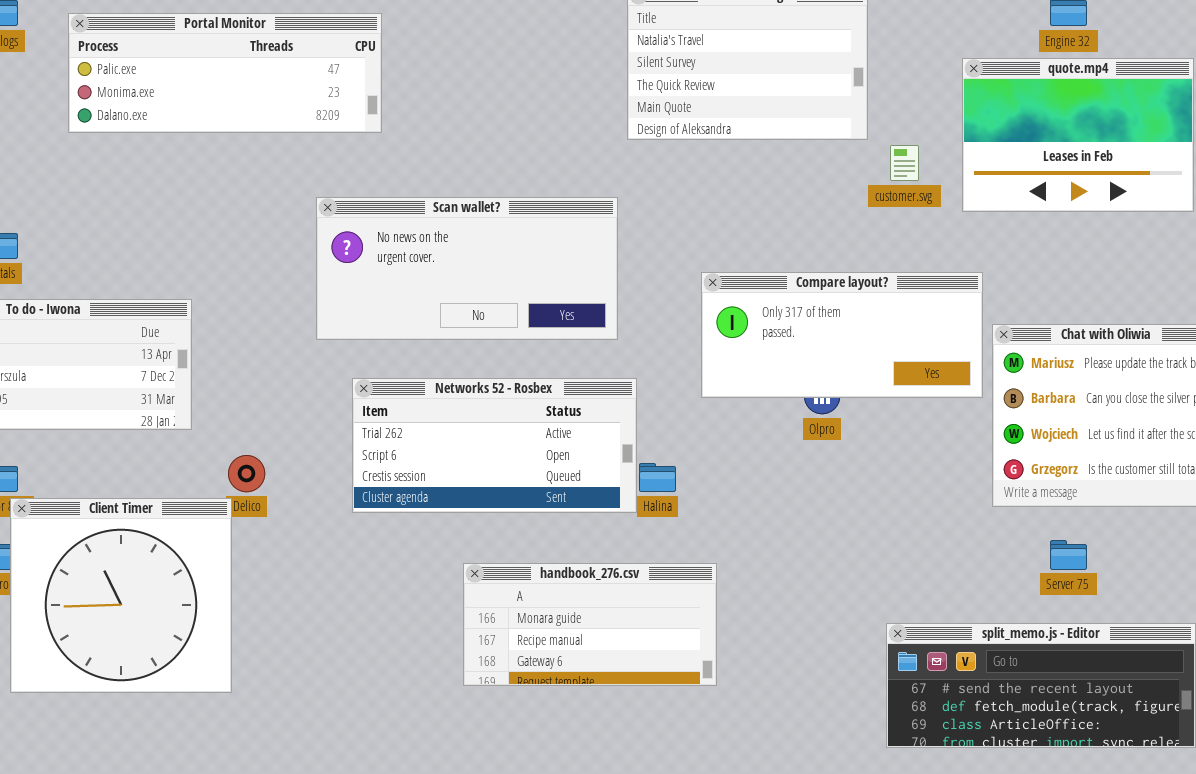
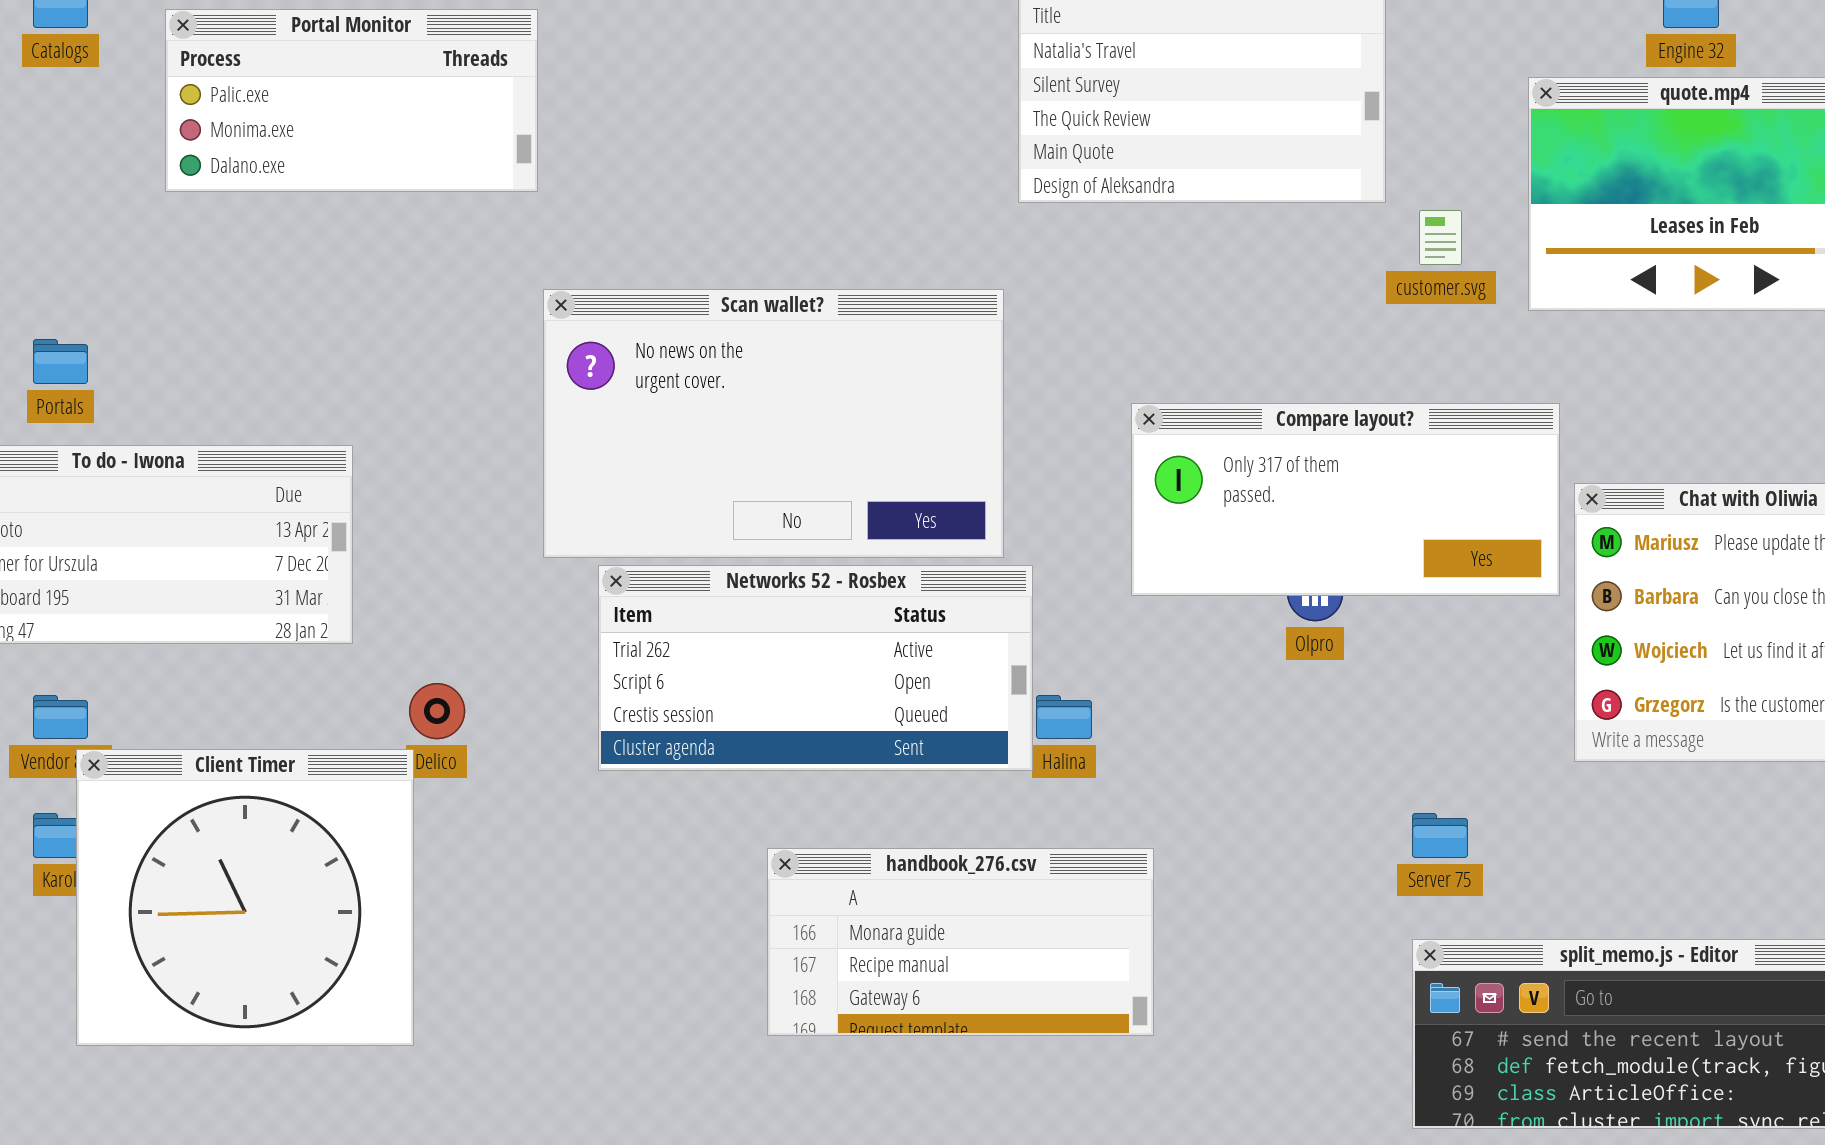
Portal Monitor: [68,13,382,133] -> [165,9,538,192], resized
Scan wallet?: [316,197,618,340] -> [543,289,1004,558], resized
Server 75: [1050,540,1087,570] -> [1412,813,1468,858], moved

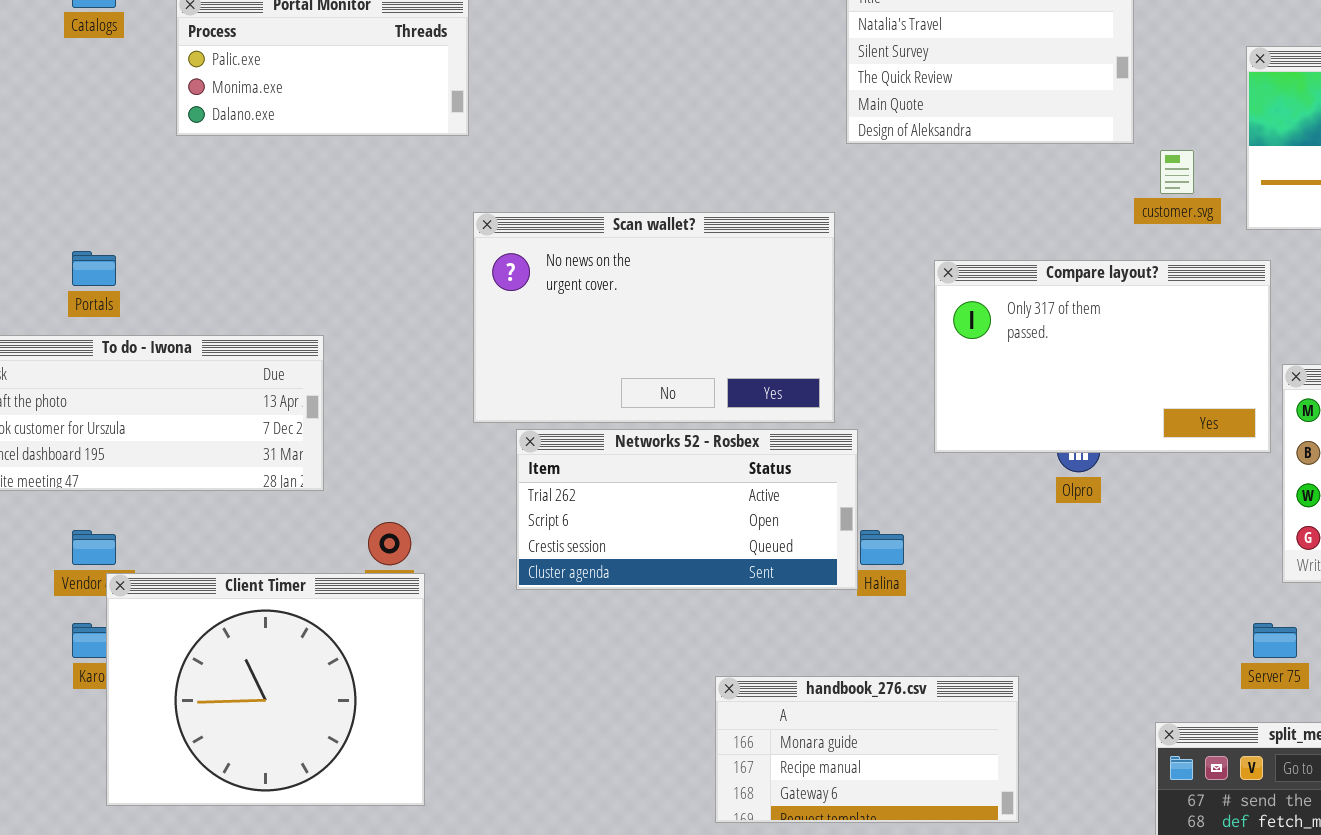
Compare layout?: [1131,403,1560,596] -> [934,260,1271,453], resized
Client Timer: [76,749,414,1046] -> [106,573,425,806], resized
Server 75: [1412,813,1468,858] -> [1253,623,1297,658], moved
handbook_276.csv: [767,848,1154,1036] -> [715,676,1019,823], moved

